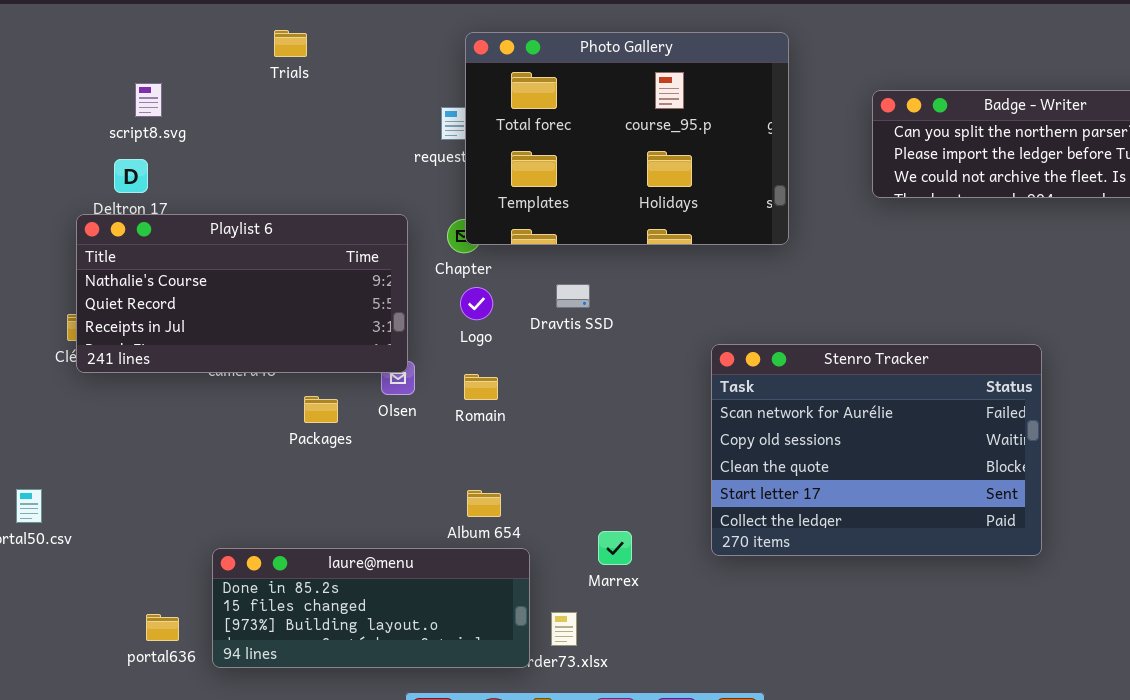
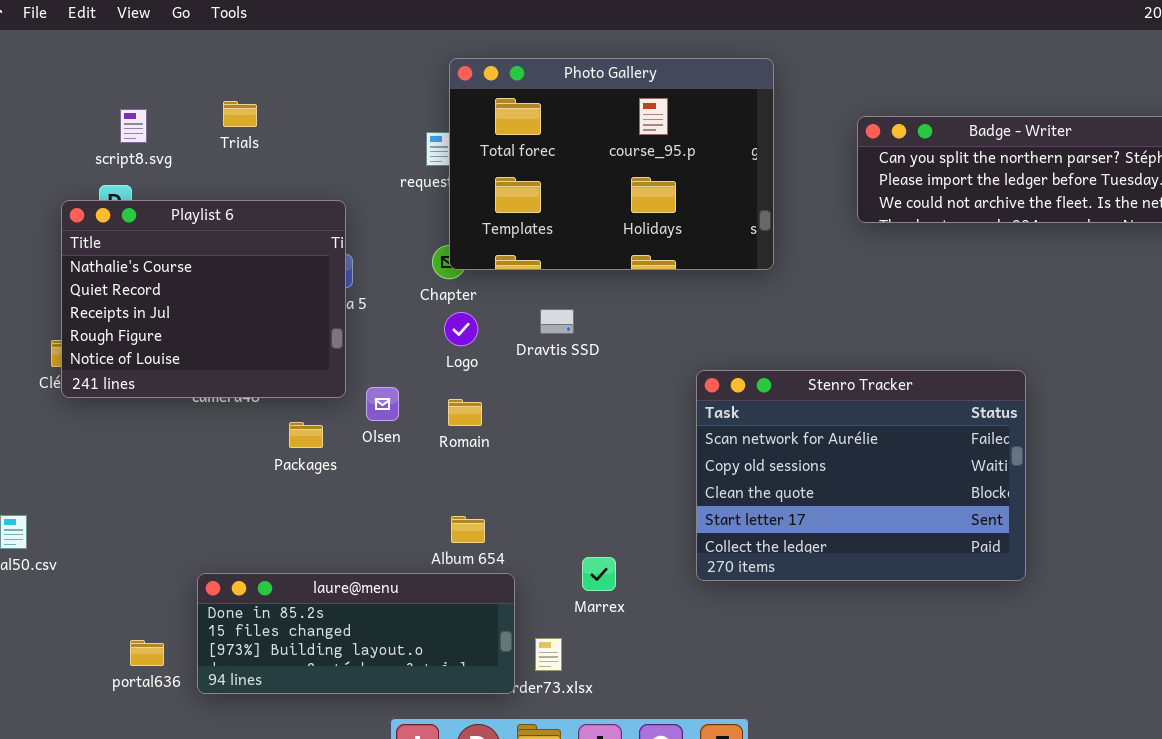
Trials: [274,30,307,57] -> [223,101,257,127], moved
Playlist 6: [76,214,408,373] -> [61,200,346,398], resized

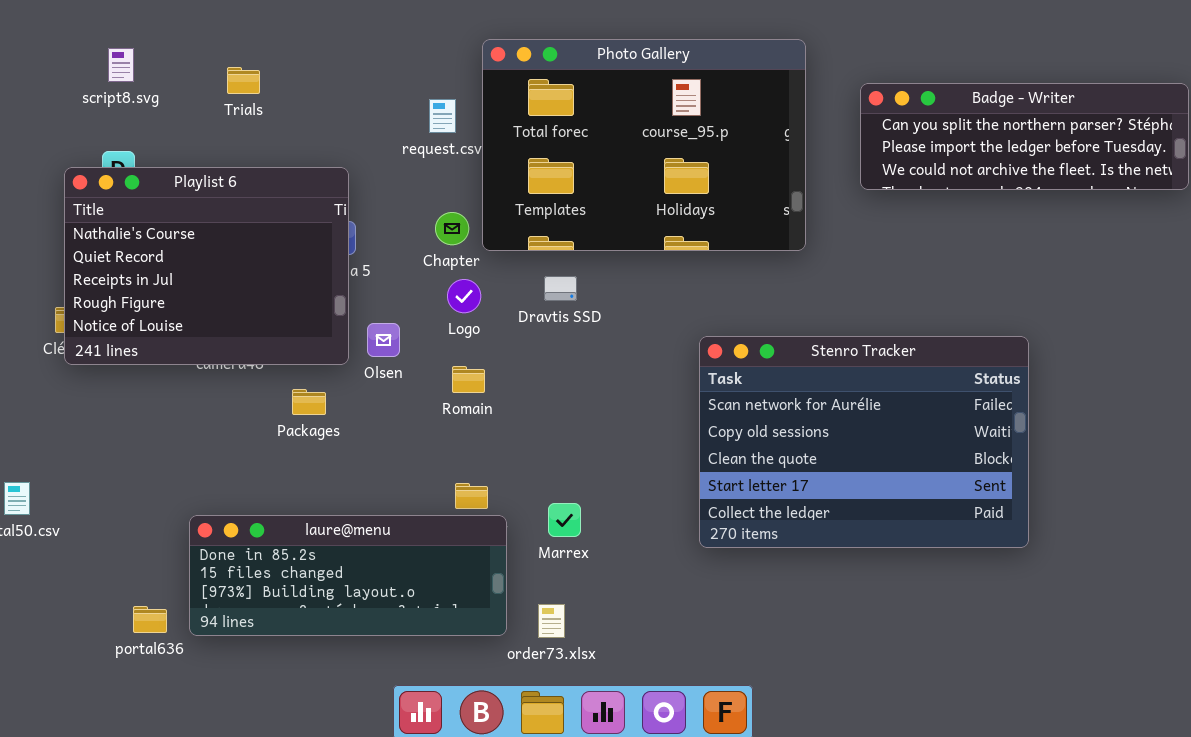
Photo Gallery: [449,58,774,270] -> [482,39,806,251], moved
script8.svg: [120,109,147,143] -> [108,48,134,82], moved
Olsen: [366,387,399,421] -> [367,323,400,357], moved
Marrex: [582,557,616,591] -> [548,503,581,537], moved
laure@menu: [197,573,515,694] -> [189,515,507,636], moved

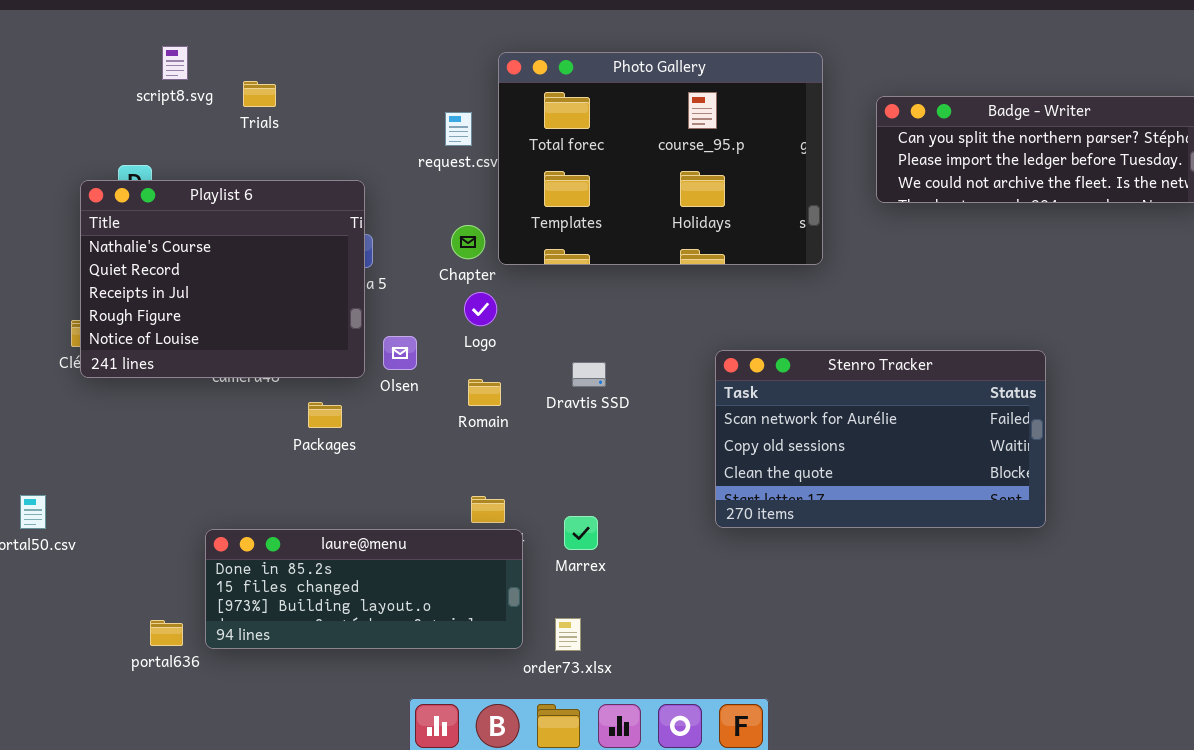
script8.svg: [108,48,134,82] -> [162,46,188,80], moved
Dravtis SSD: [544,276,577,301] -> [572,362,606,387], moved
Stenro Tracker: [699,336,1029,548] -> [715,350,1046,528], resized

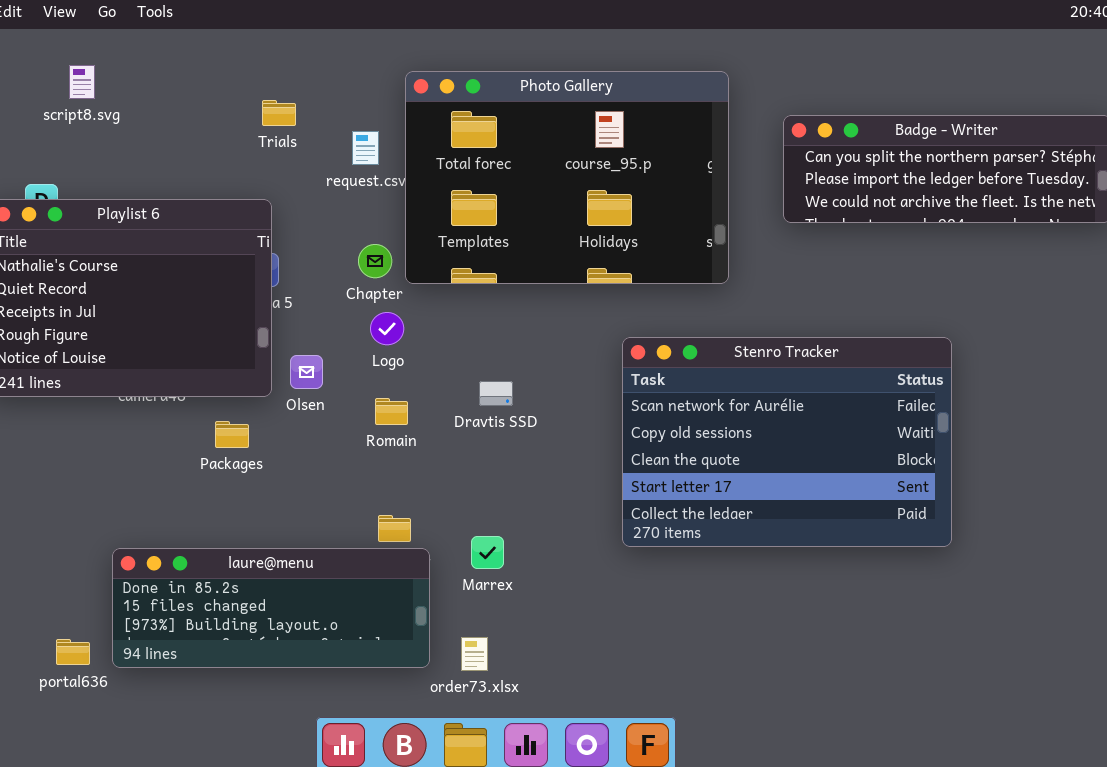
Trials: [243,81,276,107] -> [262,100,296,126], moved
Stenro Tracker: [715,350,1046,528] -> [622,337,952,547], resized

